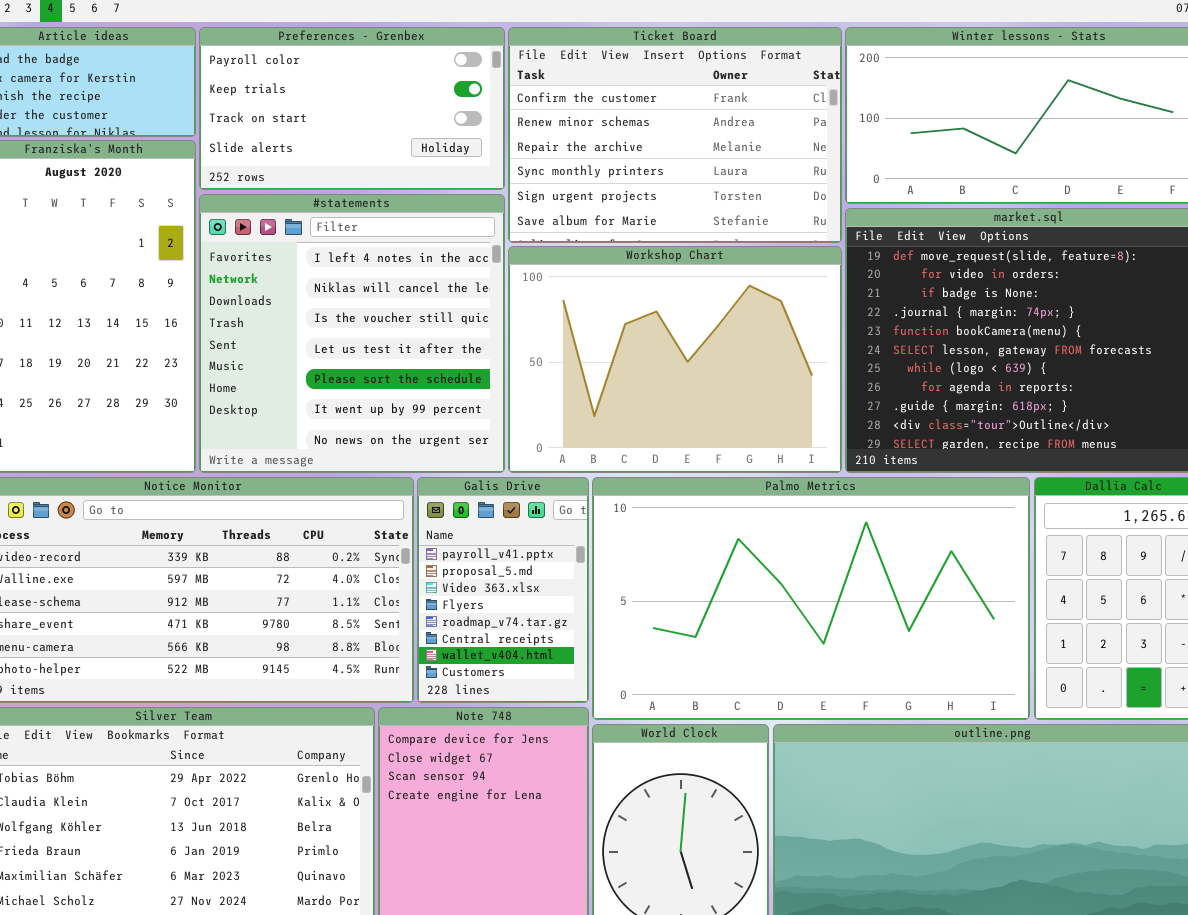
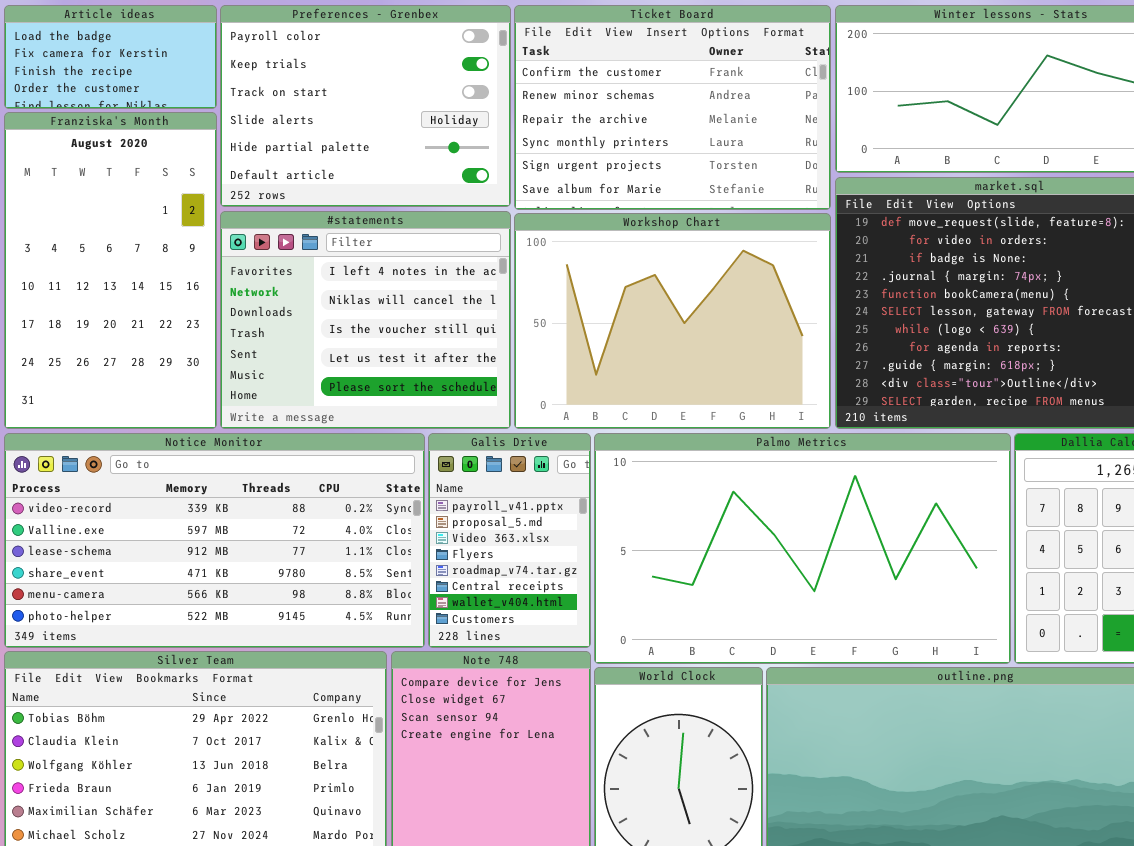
Preferences - Grenbex: [199,27,505,190] -> [220,5,511,207], resized
#statements: [199,194,505,473] -> [220,211,511,429], resized

